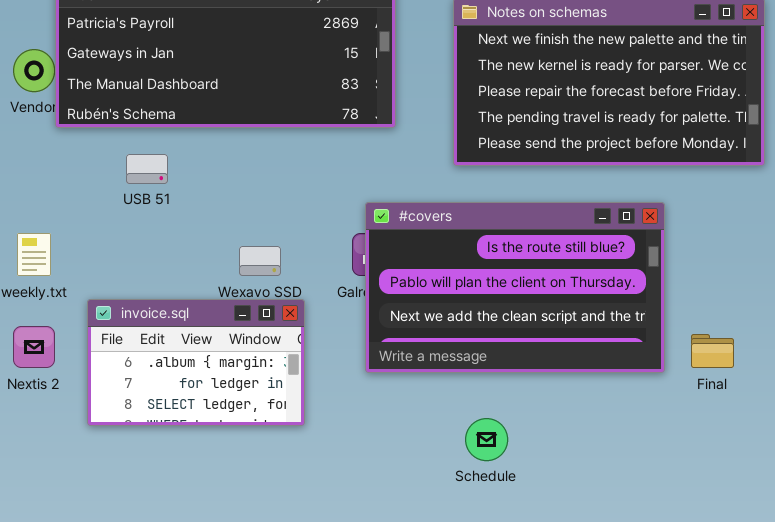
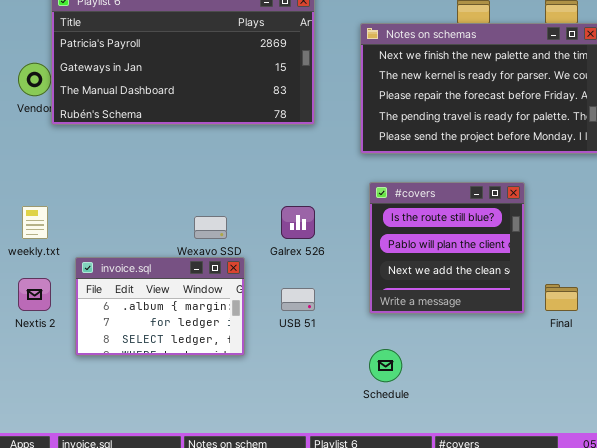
USB 51: [126,154,168,184] -> [281,288,315,311], moved
#covers: [365,202,665,373] -> [369,182,525,314], resized

